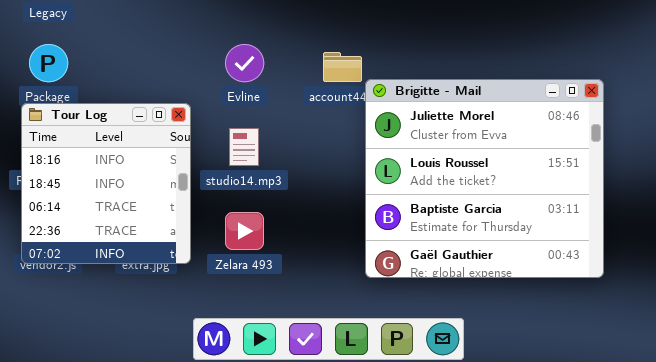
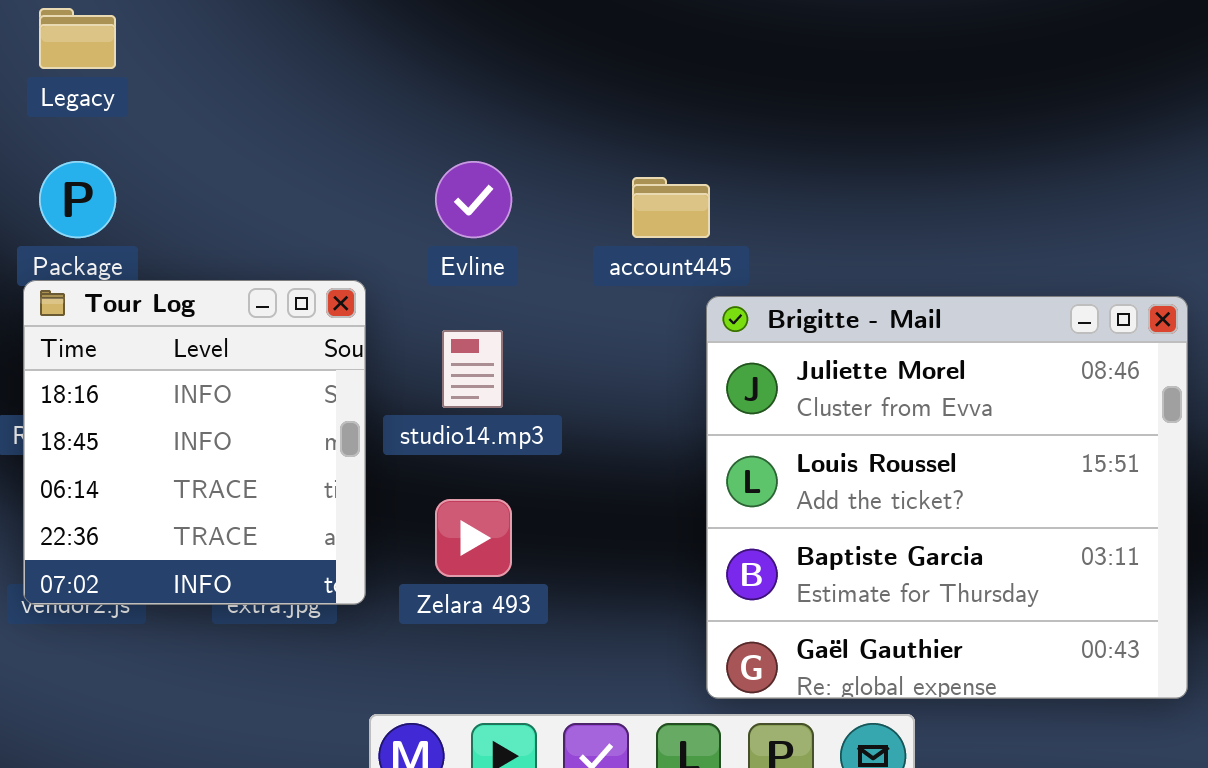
Brigitte - Mail: [365,79,604,278] -> [706,296,1188,699], moved

